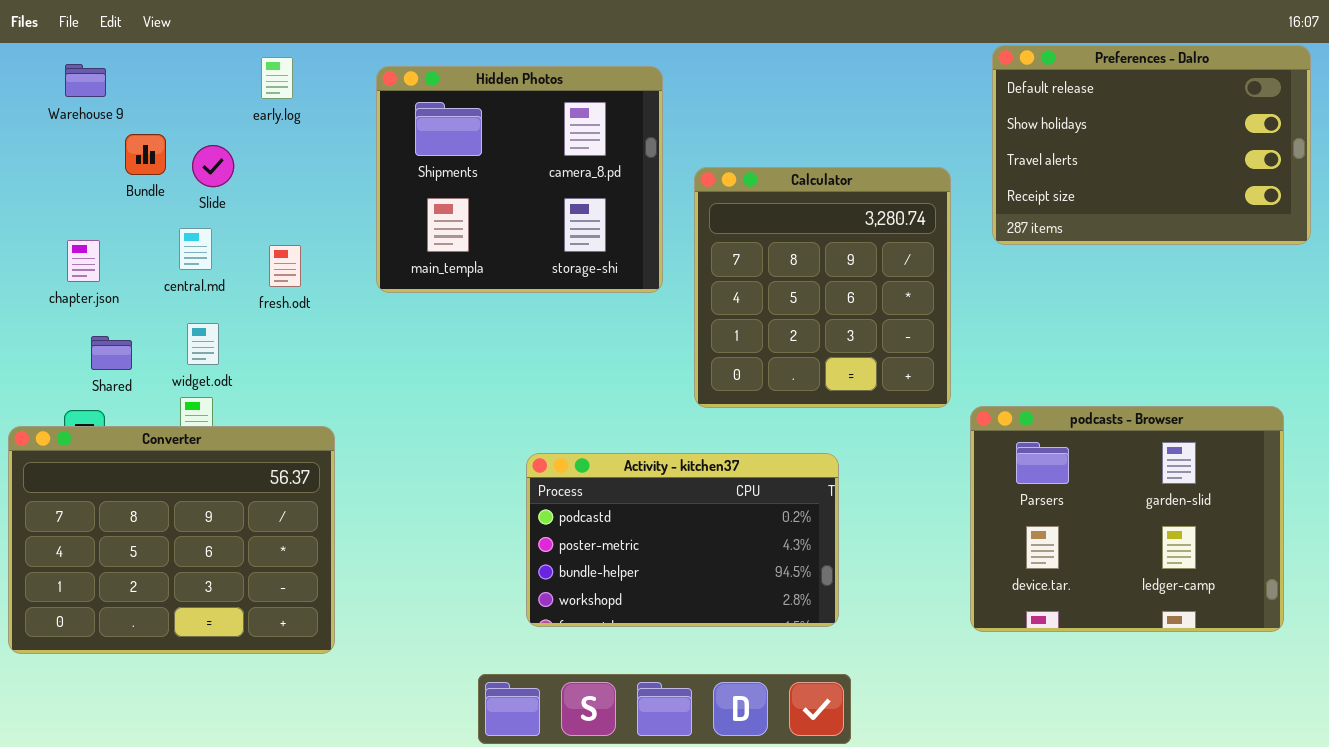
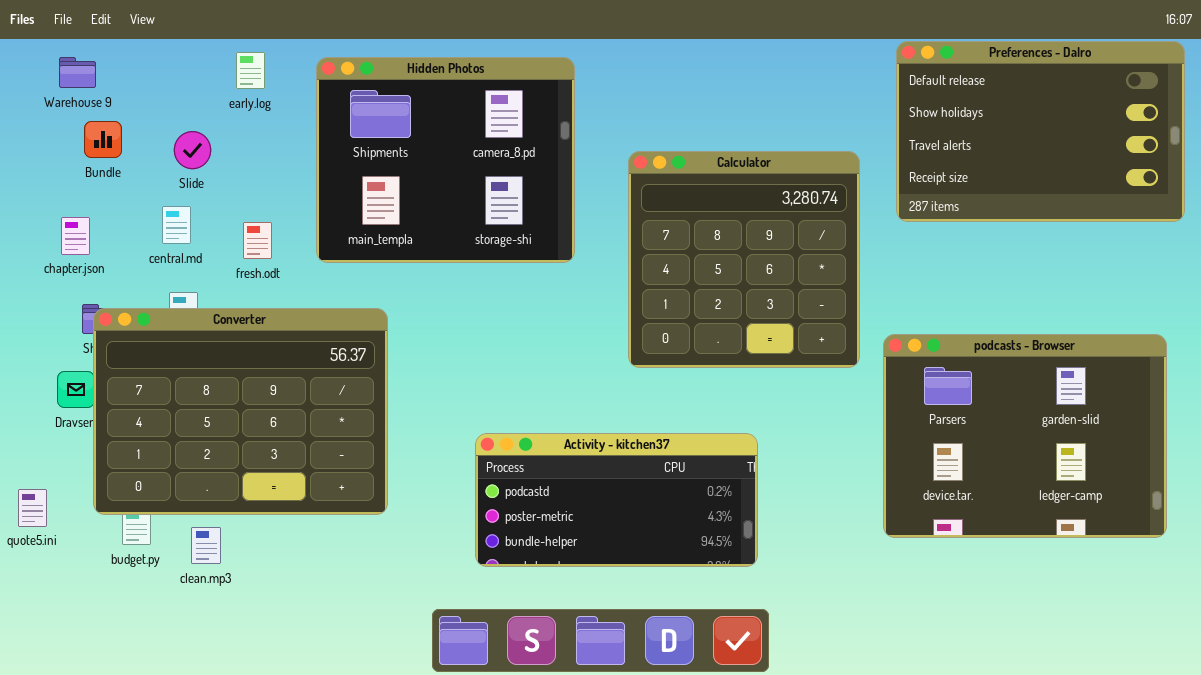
Hidden Photos: [376,66,663,293] -> [316,57,575,263], moved
Bundle: [125,134,166,175] -> [84,121,122,158], moved
podcasts - Browser: [970,406,1284,632] -> [883,334,1167,538], moved
Converter: [8,426,335,654] -> [93,308,388,515], moved
Activity - kitchen37: [526,453,839,627] -> [475,433,758,567], resized

